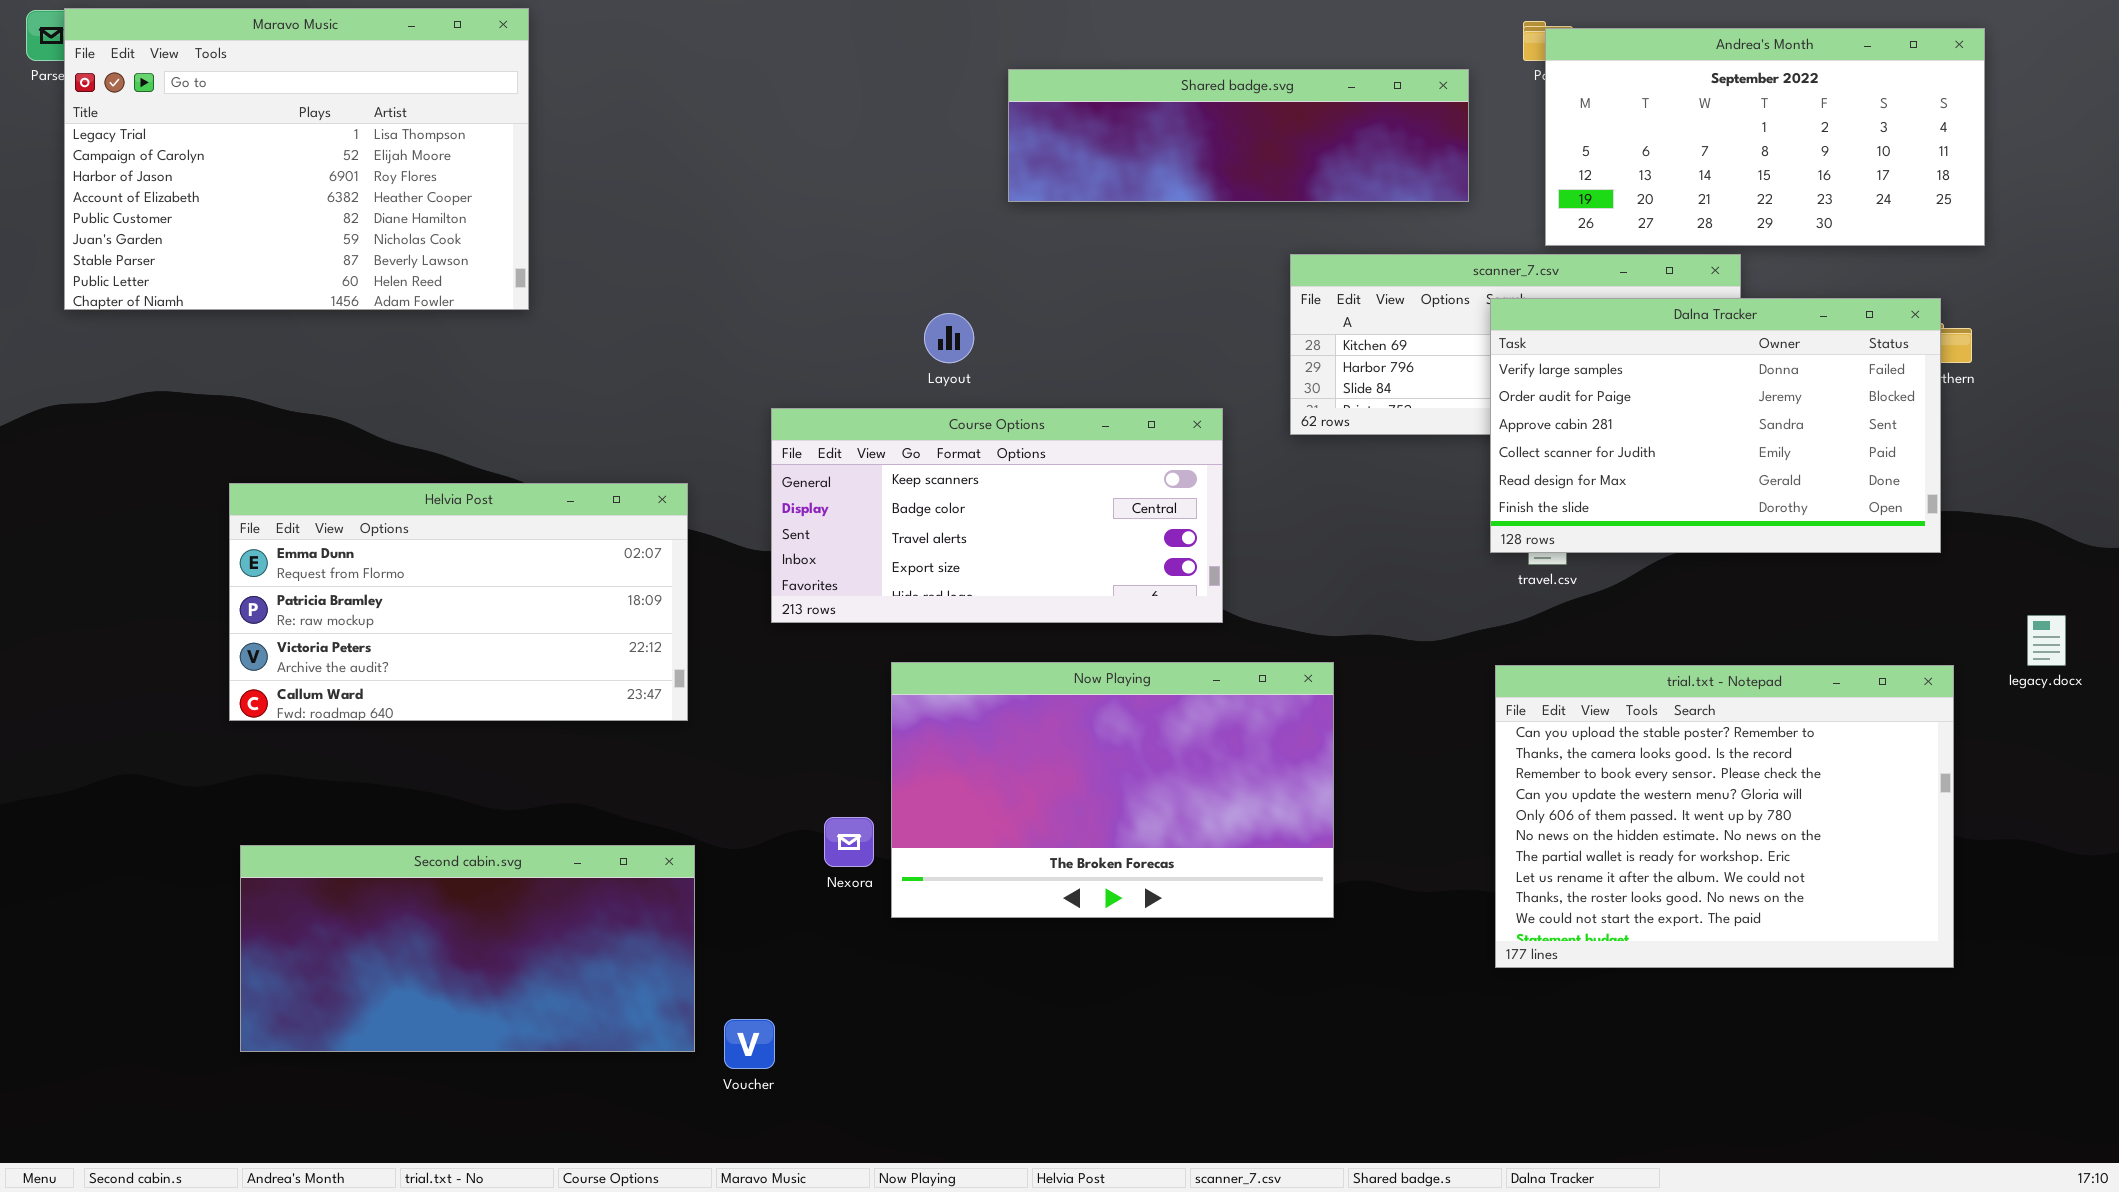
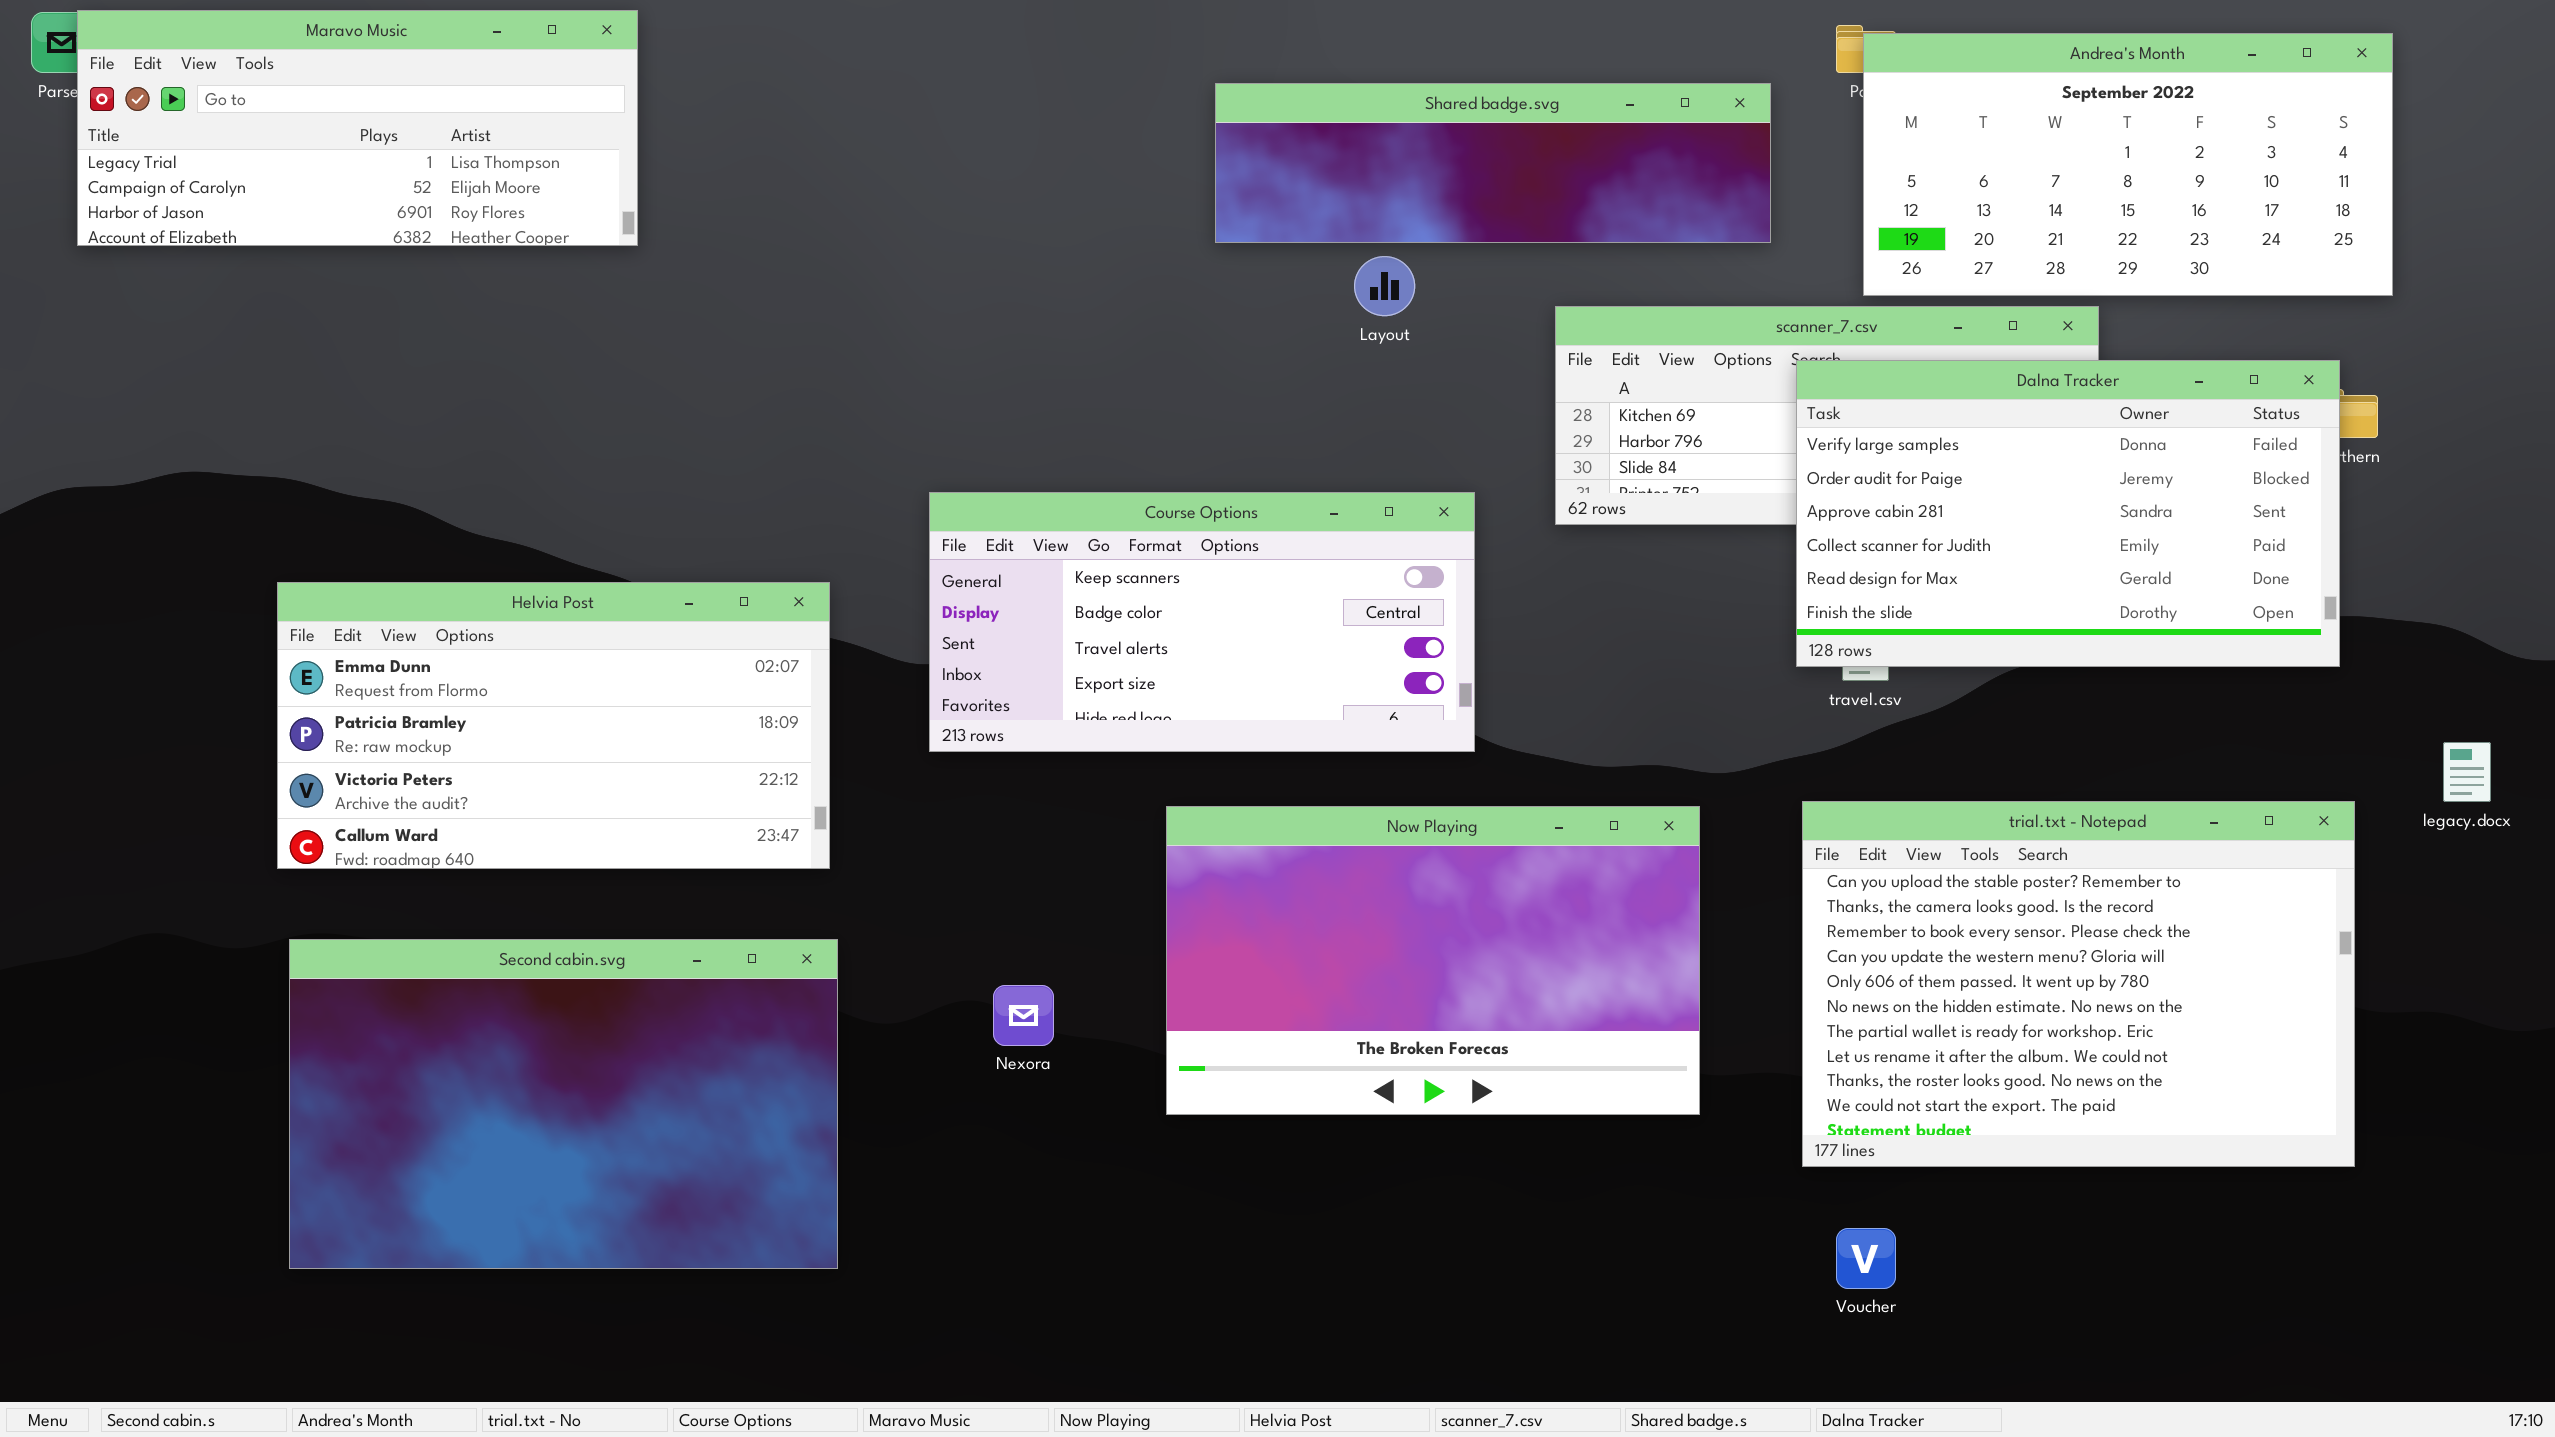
Maravo Music: [64,8,529,310] -> [77,10,638,246], resized
Layout: [924,313,974,363] -> [1354,256,1415,316], moved
Now Playing: [891,662,1334,918] -> [1166,806,1700,1115], moved
Second cabin.svg: [240,845,695,1052] -> [289,939,838,1269], resized
Voucher: [724,1019,775,1069] -> [1836,1228,1896,1289], moved

